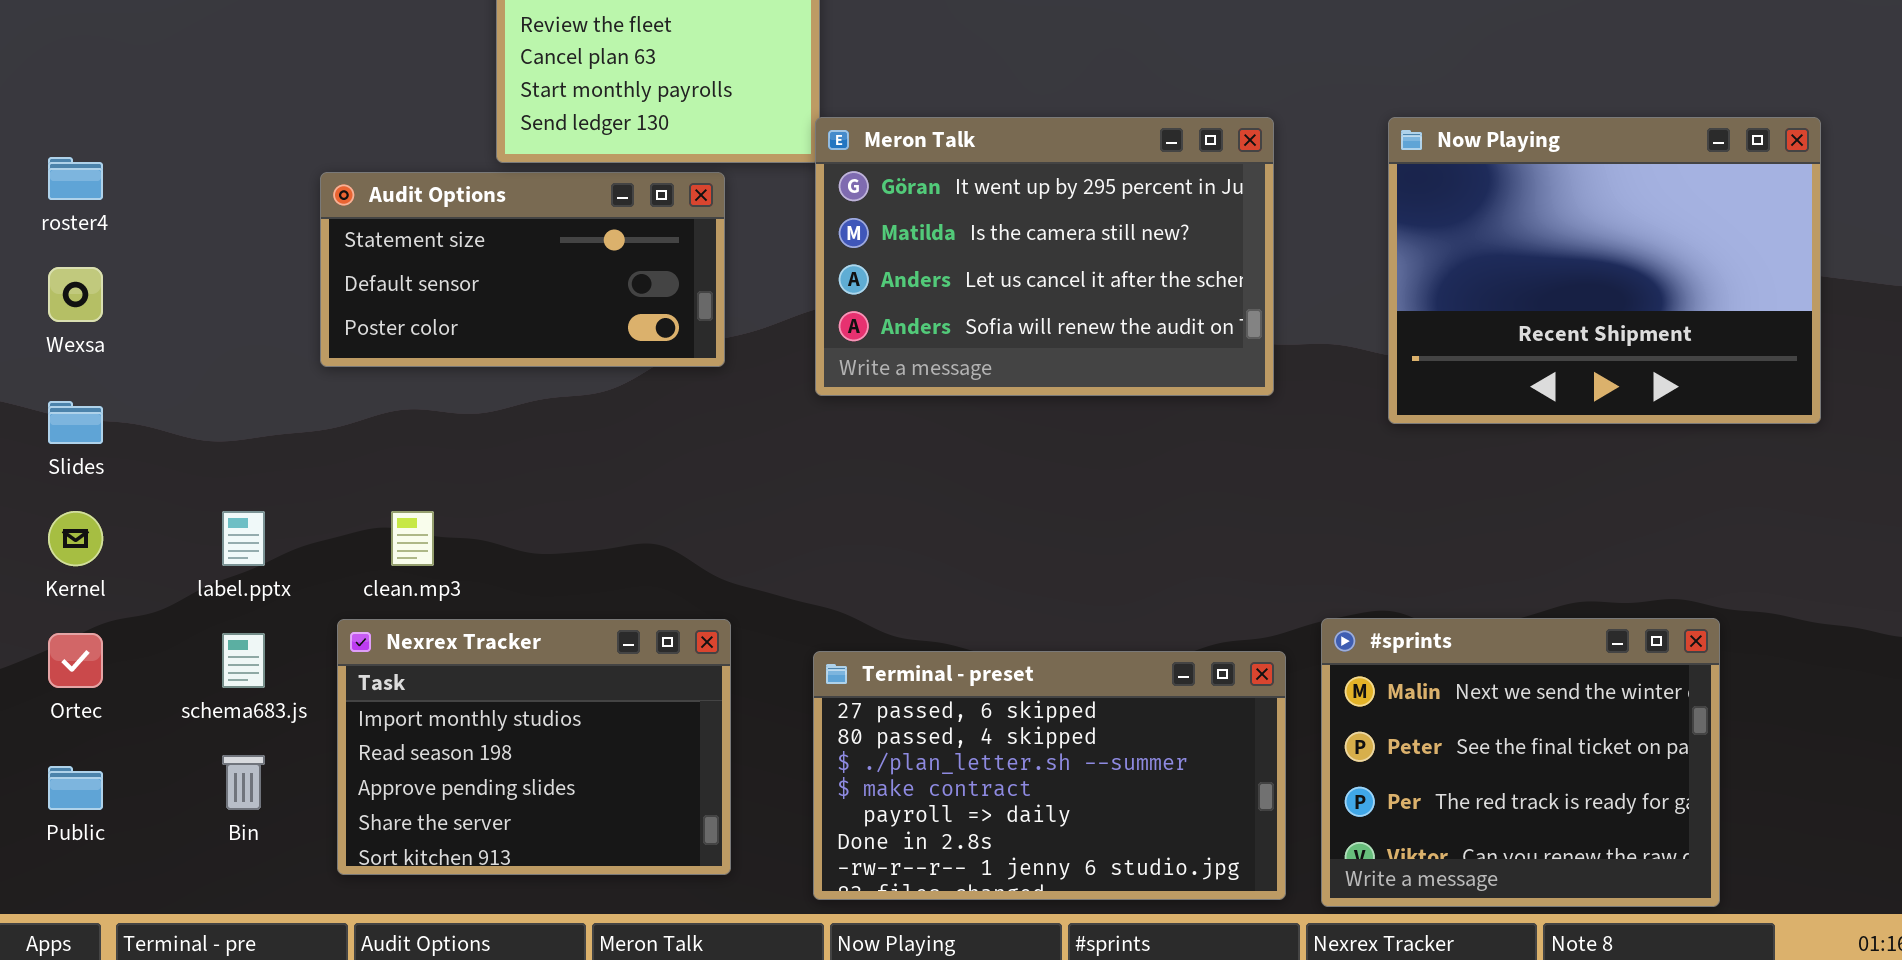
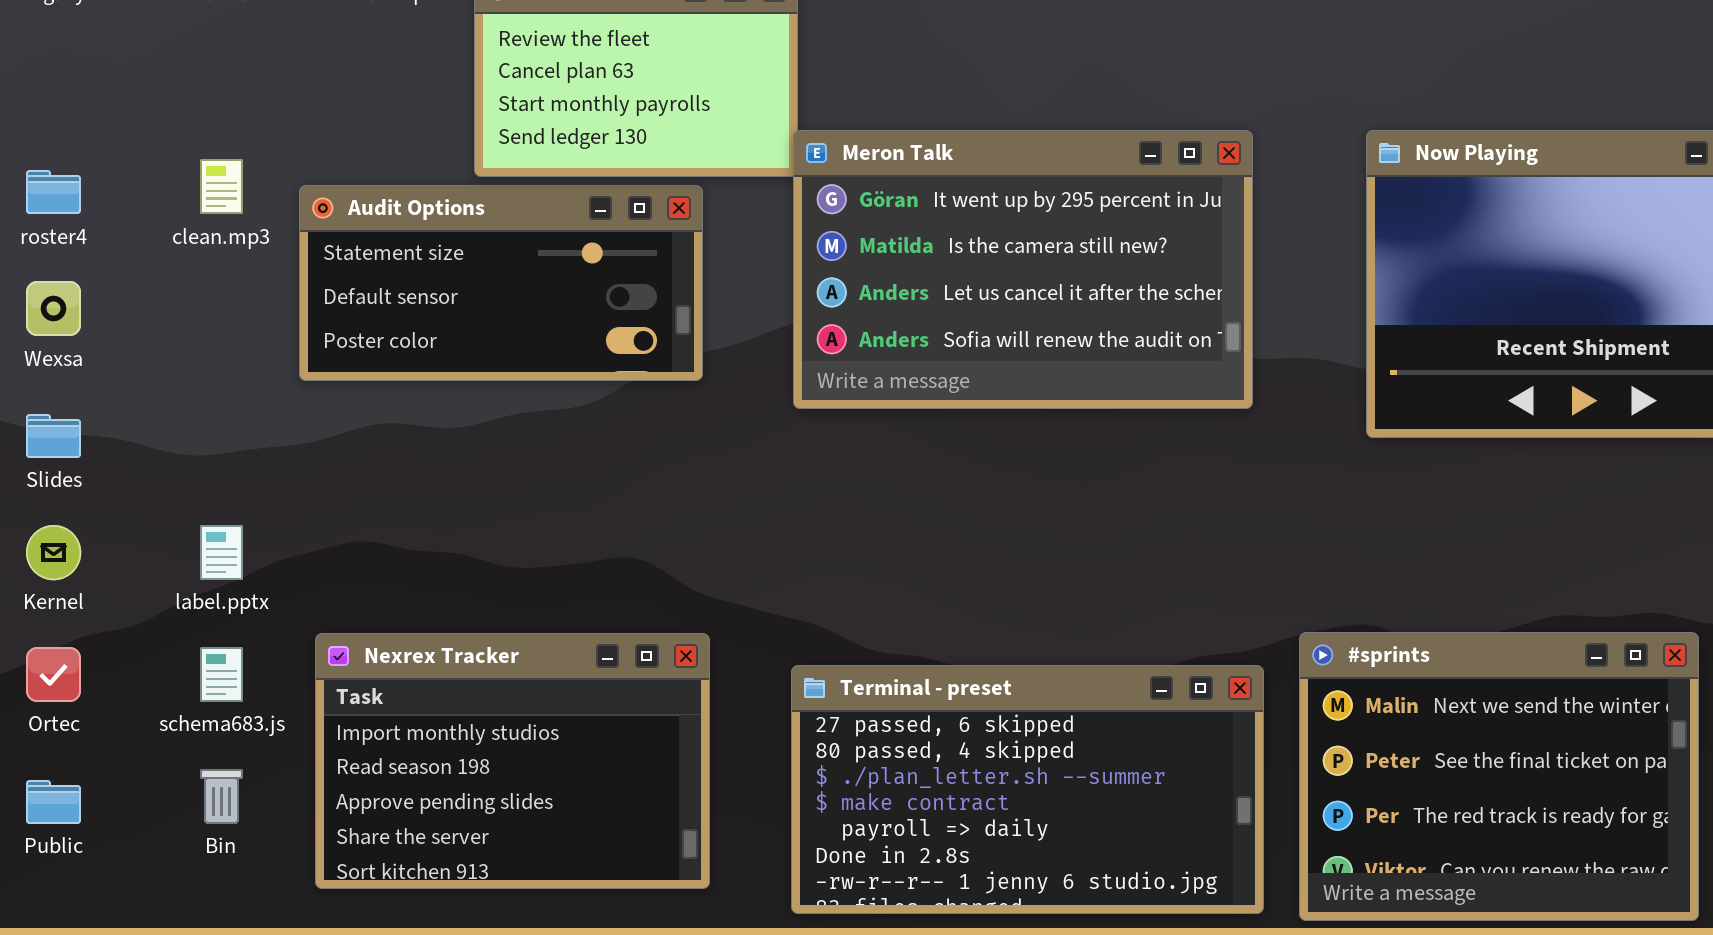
clean.mp3: [391,511,434,566] -> [200,159,243,214], moved

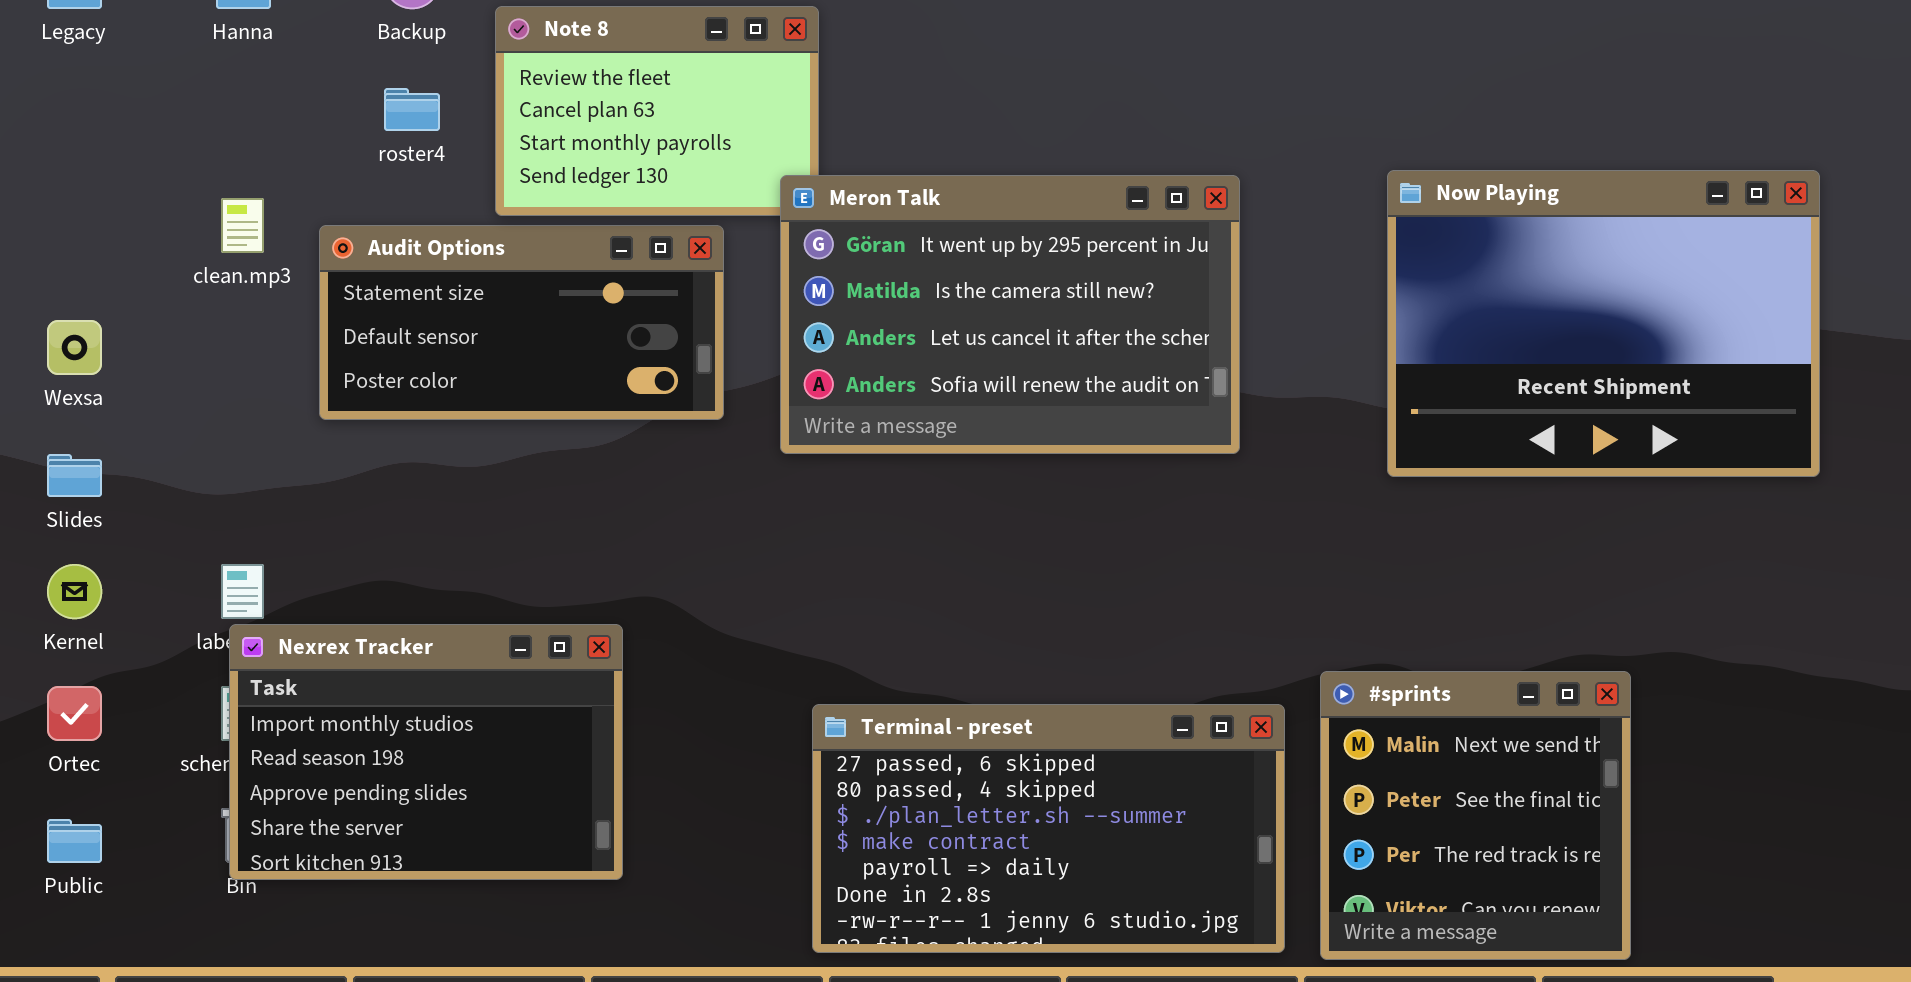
Meron Talk: [793,130,1253,409] -> [780,175,1240,454], moved
roster4: [26,170,81,214] -> [384,88,440,131], moved
#sprints: [1299,632,1699,921] -> [1320,671,1631,960], resized
Nexrex Tracker: [315,633,710,889] -> [229,624,623,880], moved

